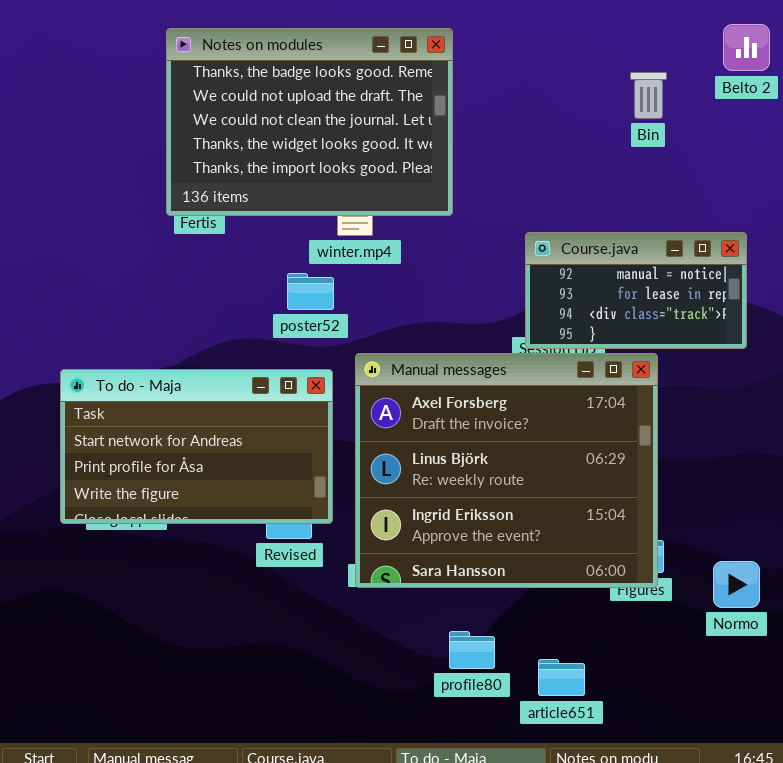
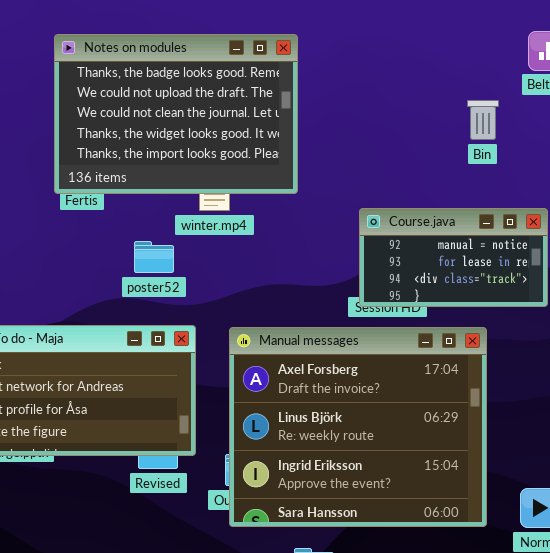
Bin: [630,72,667,119] -> [467,100,499,140], moved
poster52: [287,273,334,310] -> [134,241,174,273], moved
Manual messages: [355,353,658,588] -> [229,327,487,527], moved

